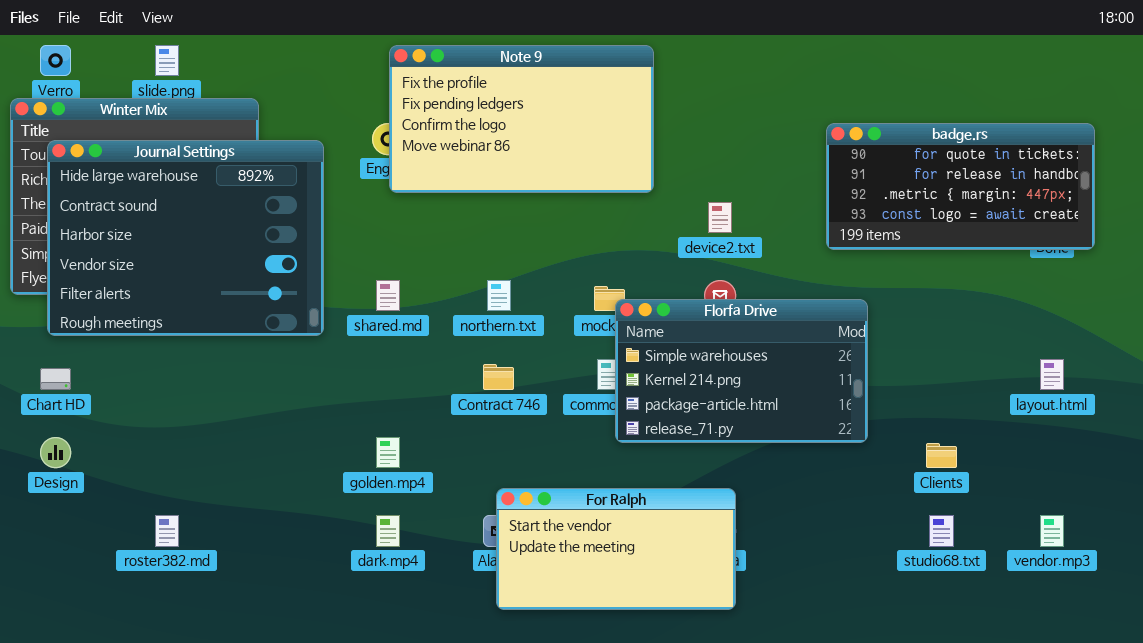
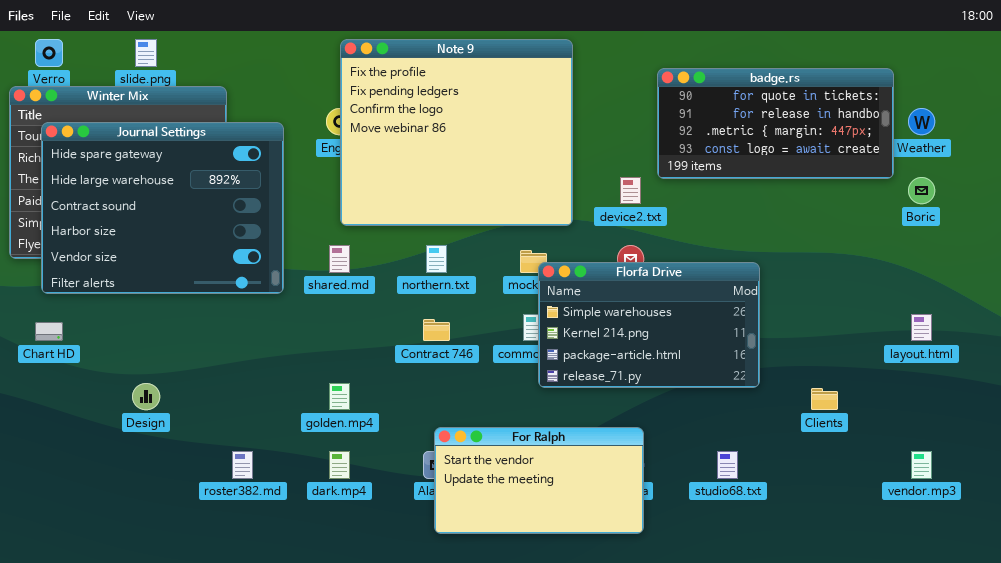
Note 9: [389,45,654,193] -> [340,39,573,226], resized
badge.rs: [826,123,1095,250] -> [657,68,894,179], moved
Journal Settings: [47,140,324,336] -> [41,122,284,294], scrolled up 1 row
Design: [40,437,71,468] -> [132,383,160,410], moved
roster382.md: [155,515,179,547] -> [232,451,253,479], moved
studio68.txt: [929,515,954,547] -> [717,451,738,479], moved

